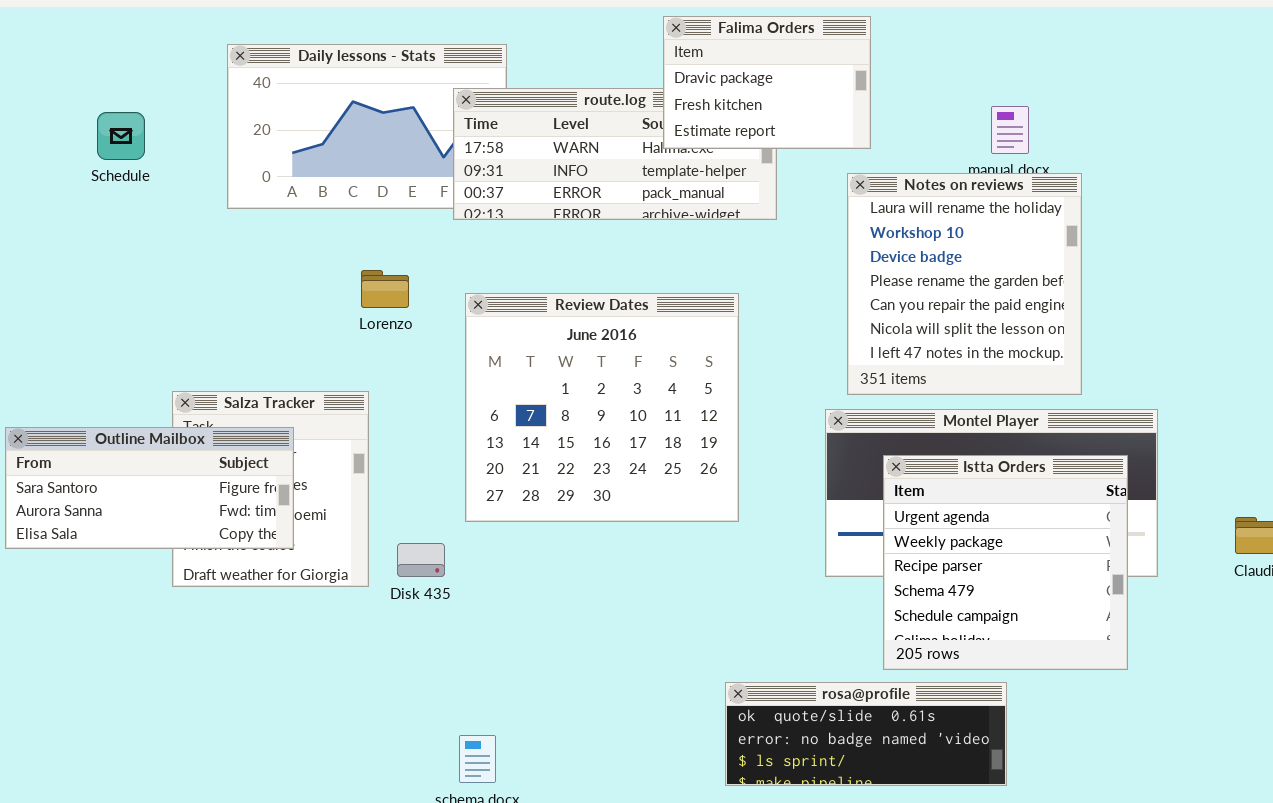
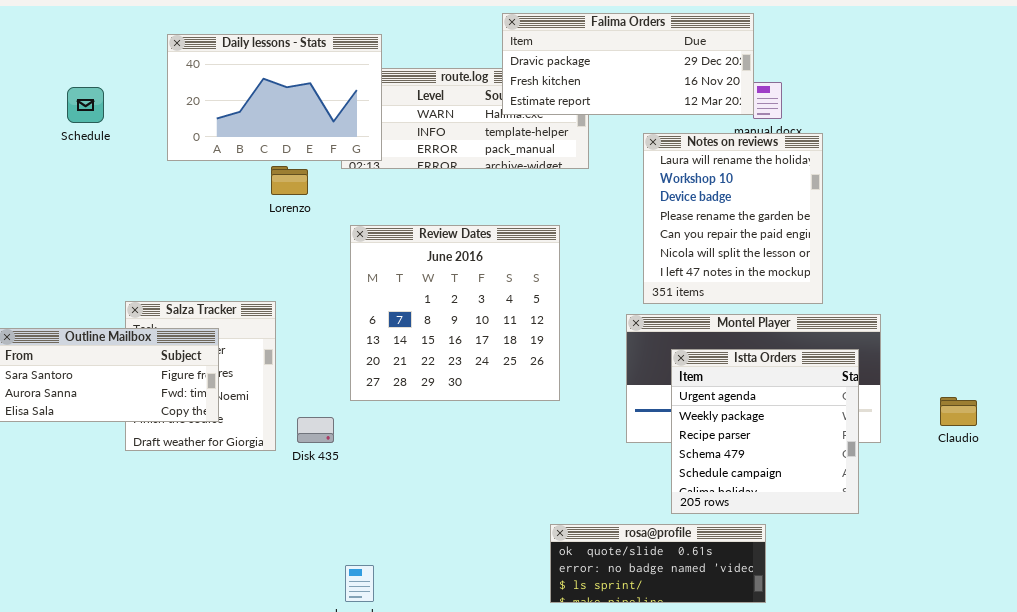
Falima Orders: [663,16,871,149] -> [502,13,754,115], resized
Daily lessons - Stats: [227,44,507,209] -> [167,34,382,161], raised
Lorenzo: [361,270,409,308] -> [271,166,308,195], moved

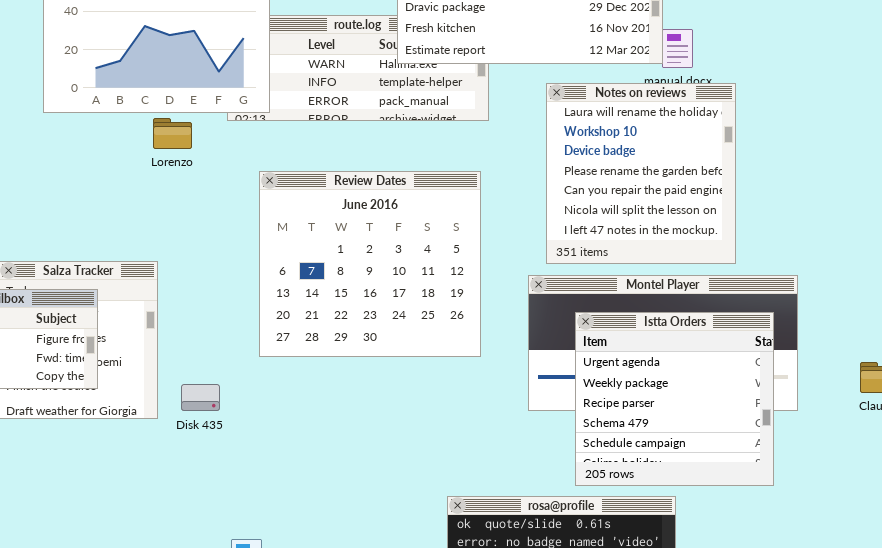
Review Dates: [350,225,560,401] -> [259,171,481,357], moved

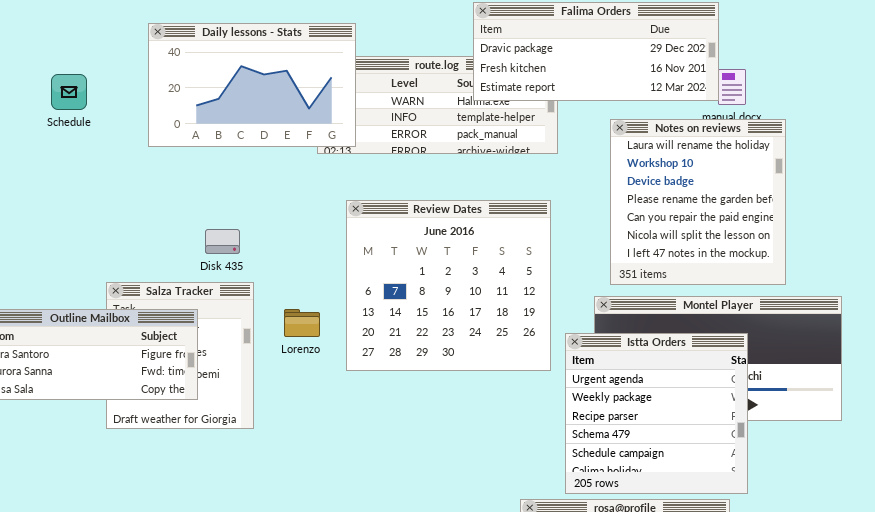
Lorenzo: [153,118,192,149] -> [284,309,320,337], moved
Istta Orders: [575,312,774,486] -> [565,333,748,494], moved
Disk 435: [181,384,220,411] -> [205,229,240,254], moved

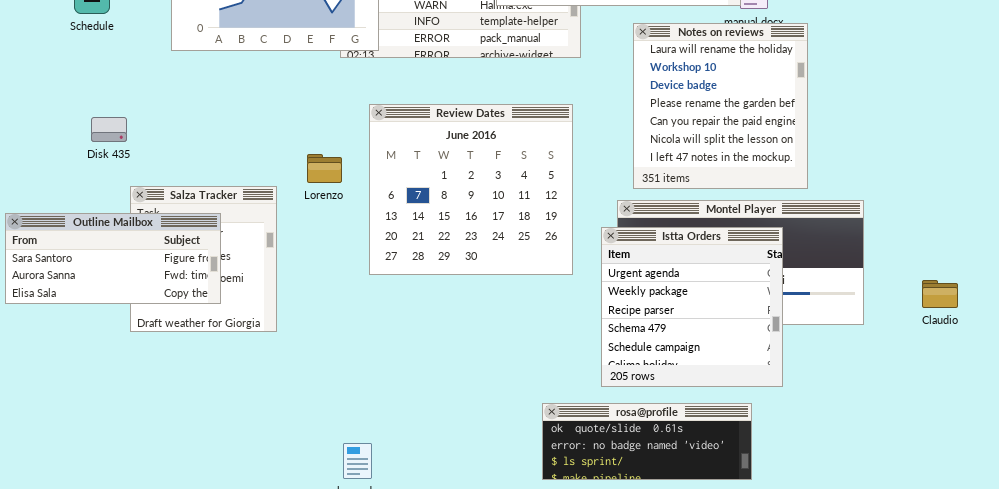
Disk 435: [205,229,240,254] -> [91,117,127,142], moved
Lorenzo: [284,309,320,337] -> [307,154,342,183], moved
Istta Orders: [565,333,748,494] -> [601,227,783,387], moved

